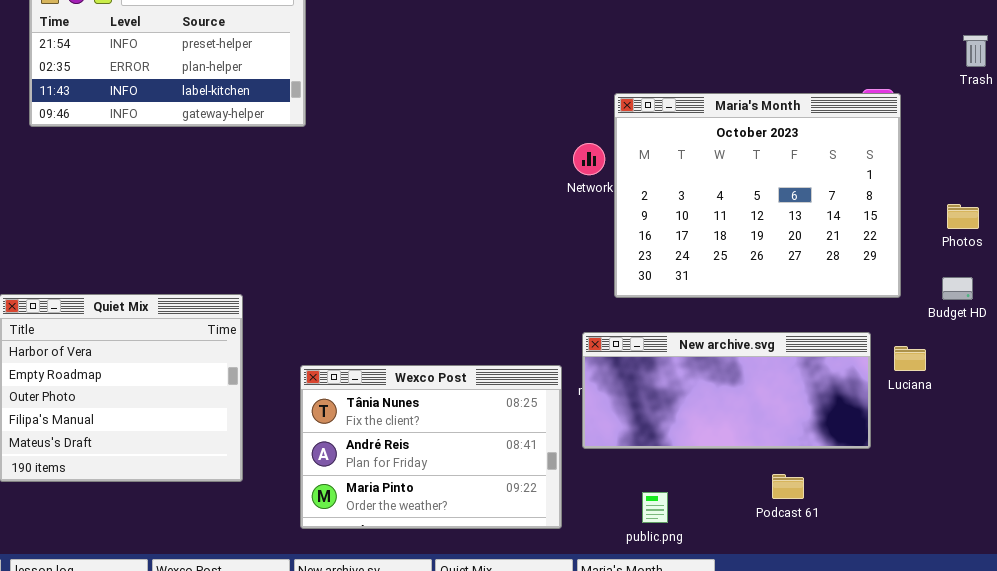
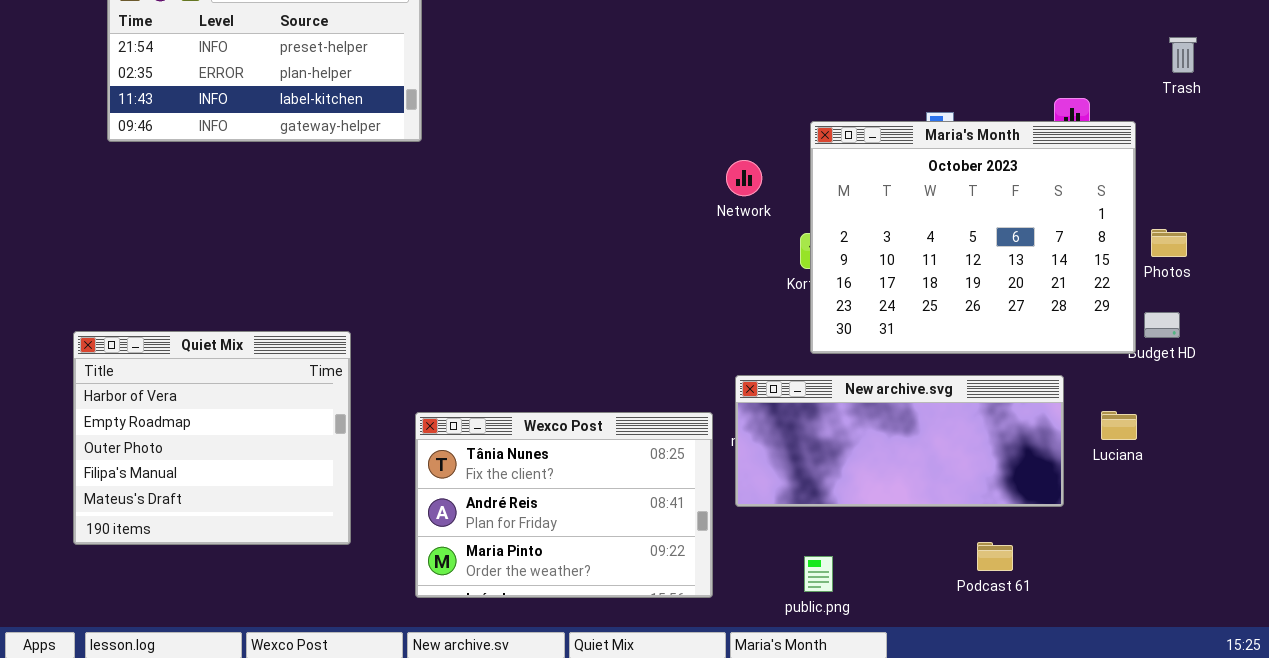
Maria's Month: [614,93,901,298] -> [810,121,1136,354], moved
Luciana: [894,346,926,371] -> [1101,411,1137,440], moved
Podcast 61: [772,474,804,499] -> [977,542,1013,571], moved

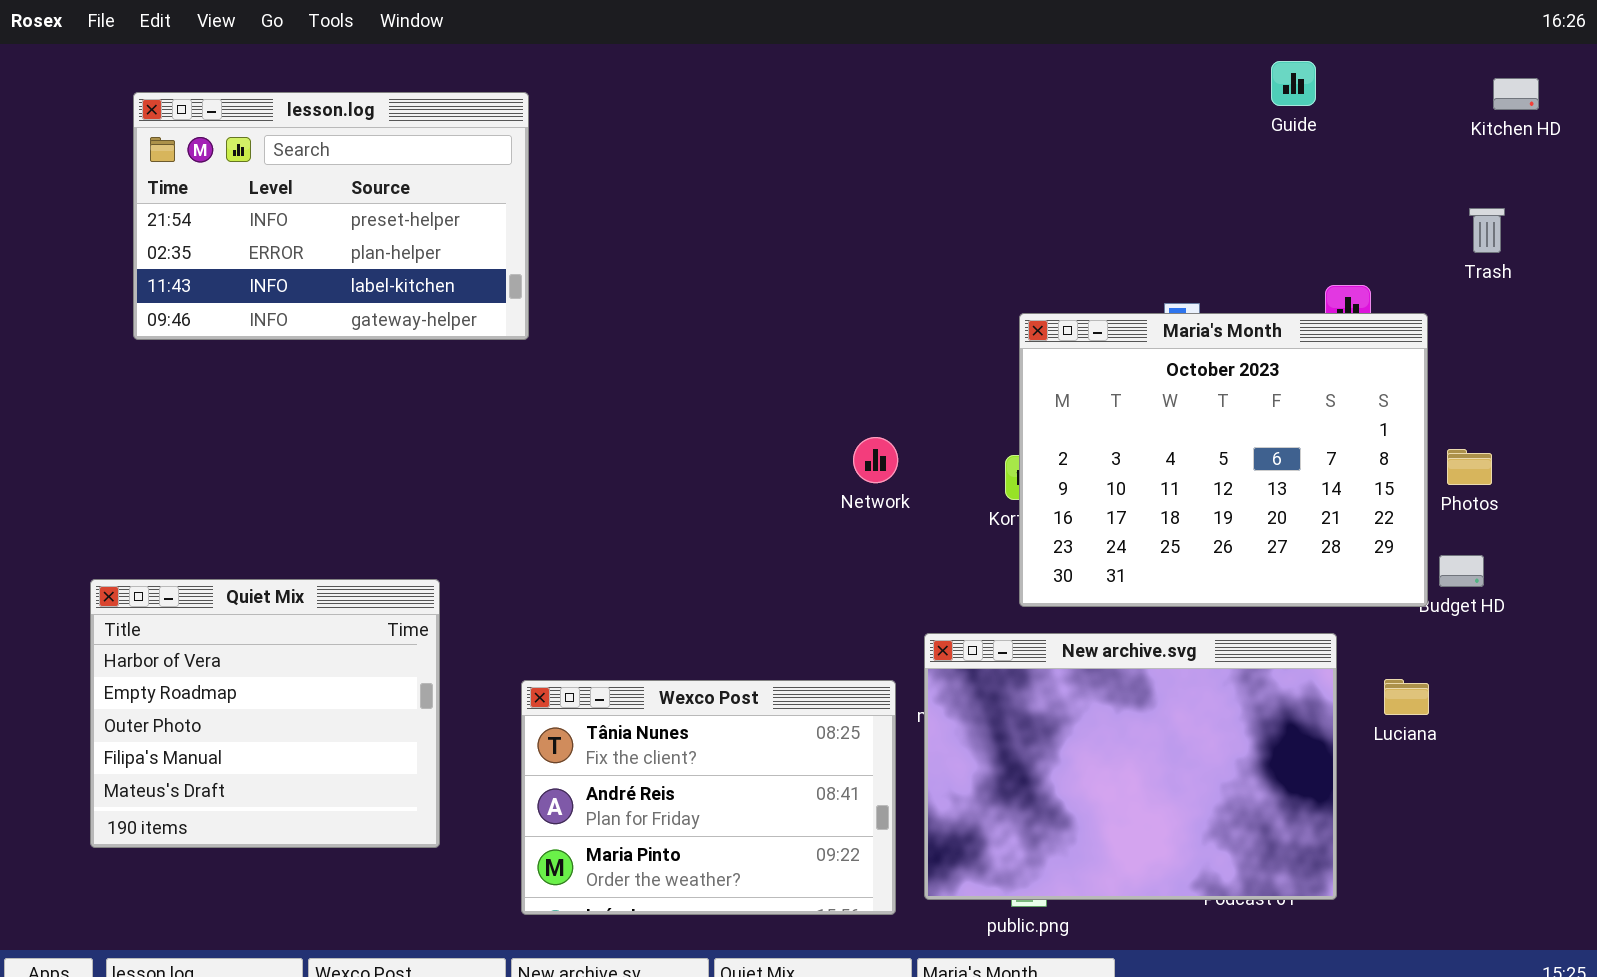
Network: [726,160,762,196] -> [853,437,898,483], moved
New archive.svg: [735,375,1064,507] -> [924,633,1337,900], resized

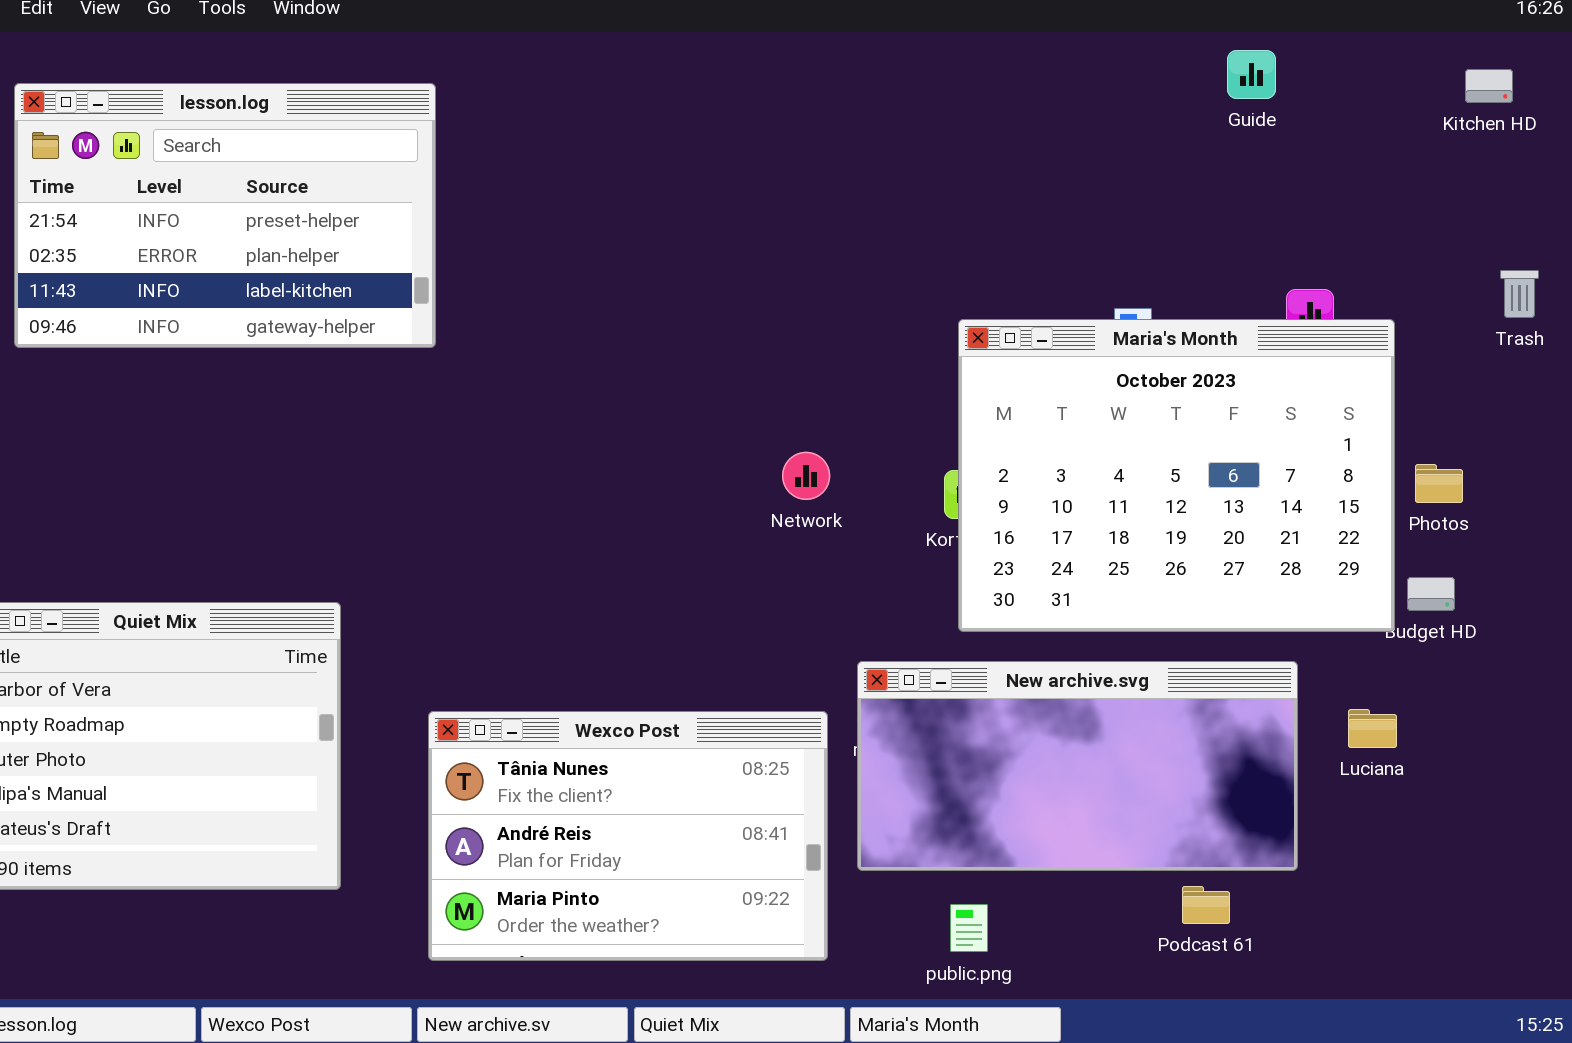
Trash: [1469,208,1505,253] -> [1500,270,1539,318], moved
New archive.svg: [924,633,1337,900] -> [857,661,1298,871], resized

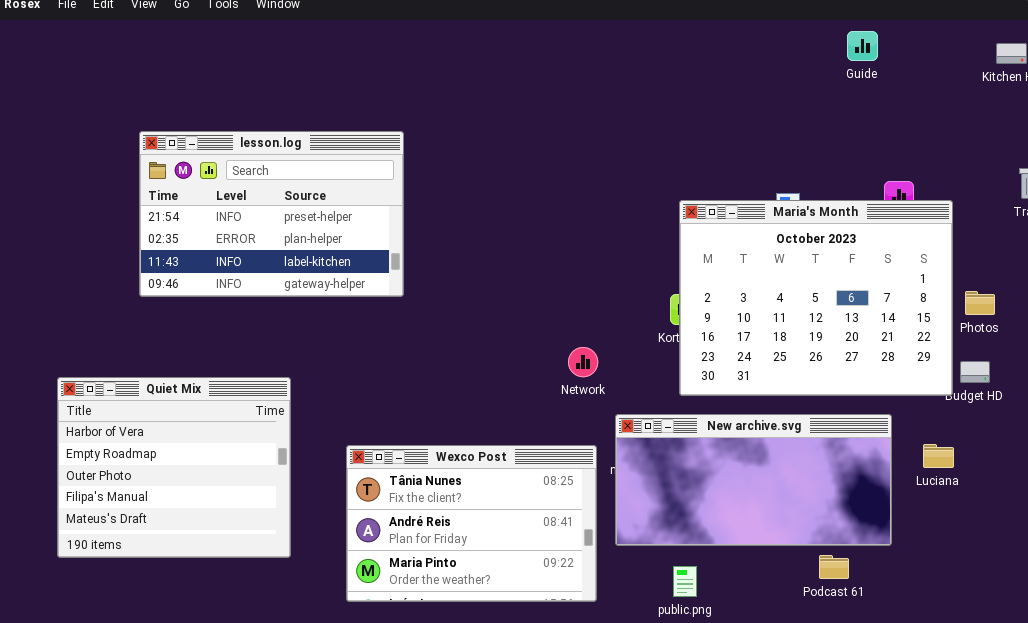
lesson.log: [14,83,436,348] -> [139,131,404,297], moved
Network: [782,452,830,500] -> [568,347,598,377], moved

